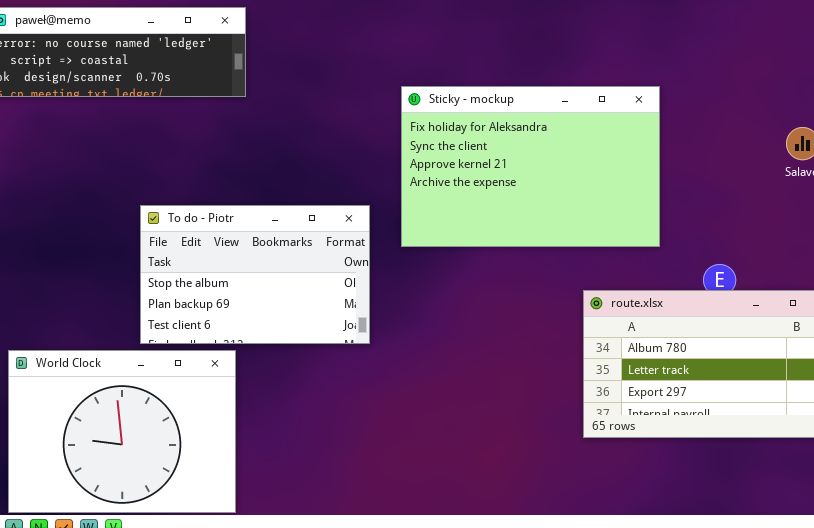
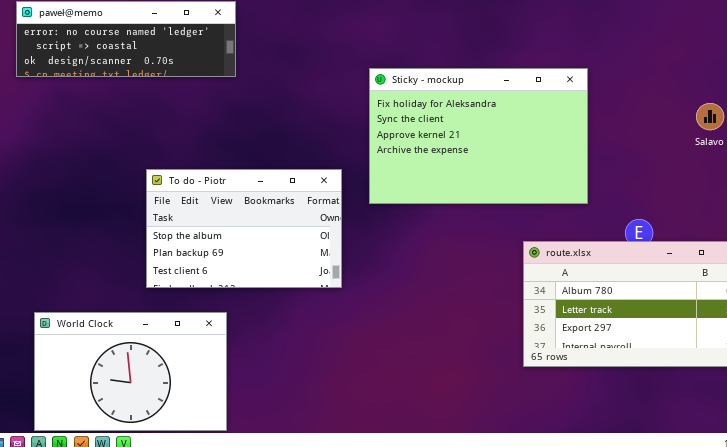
World Clock: [8,350,236,513] -> [34,312,227,431], resized

